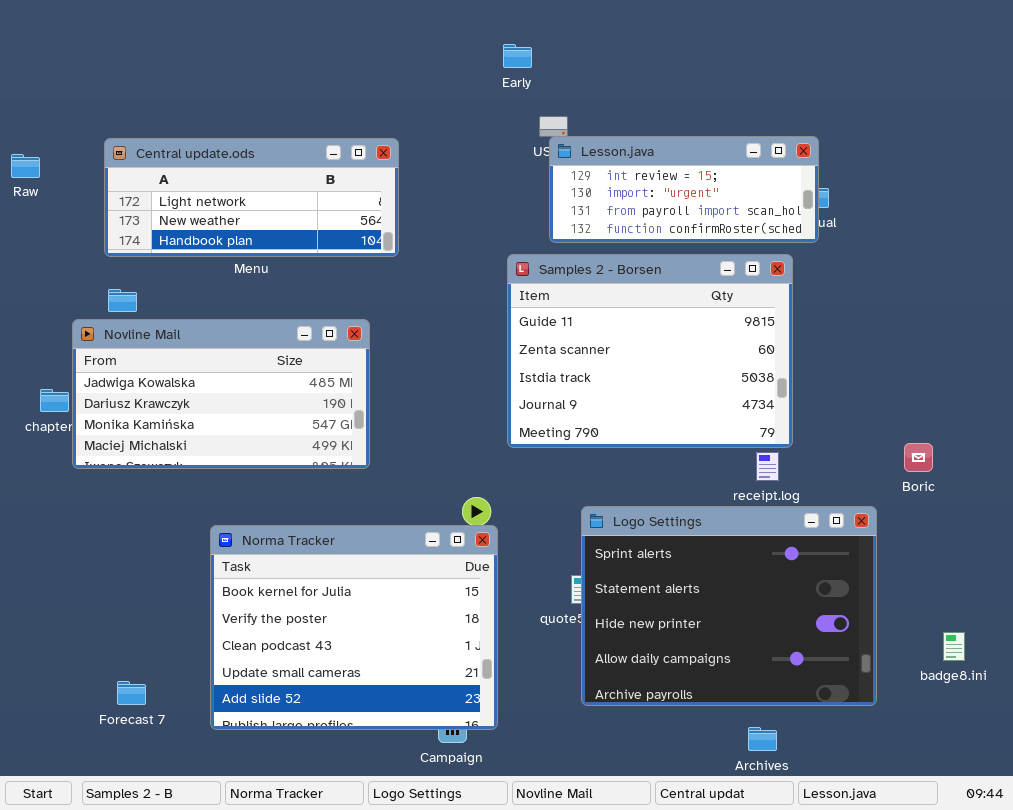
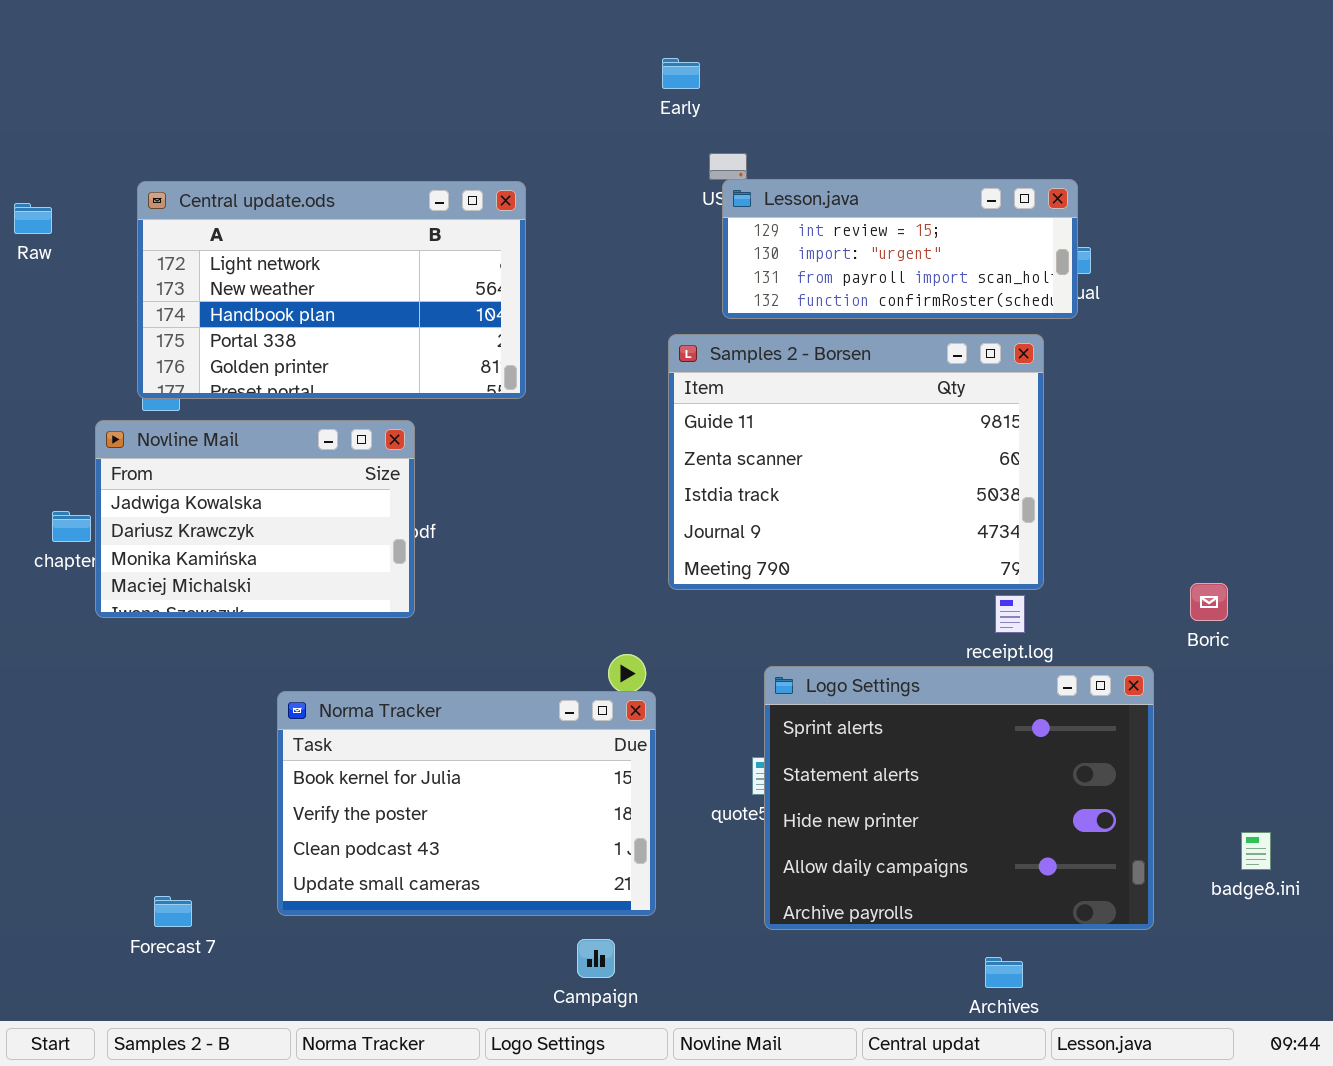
Central update.ods: [104,138,399,257] -> [137,181,526,399], resized
Novline Mail: [72,319,370,469] -> [95,420,415,618], resized
Norma Tracker: [210,525,498,730] -> [277,691,656,916], resized

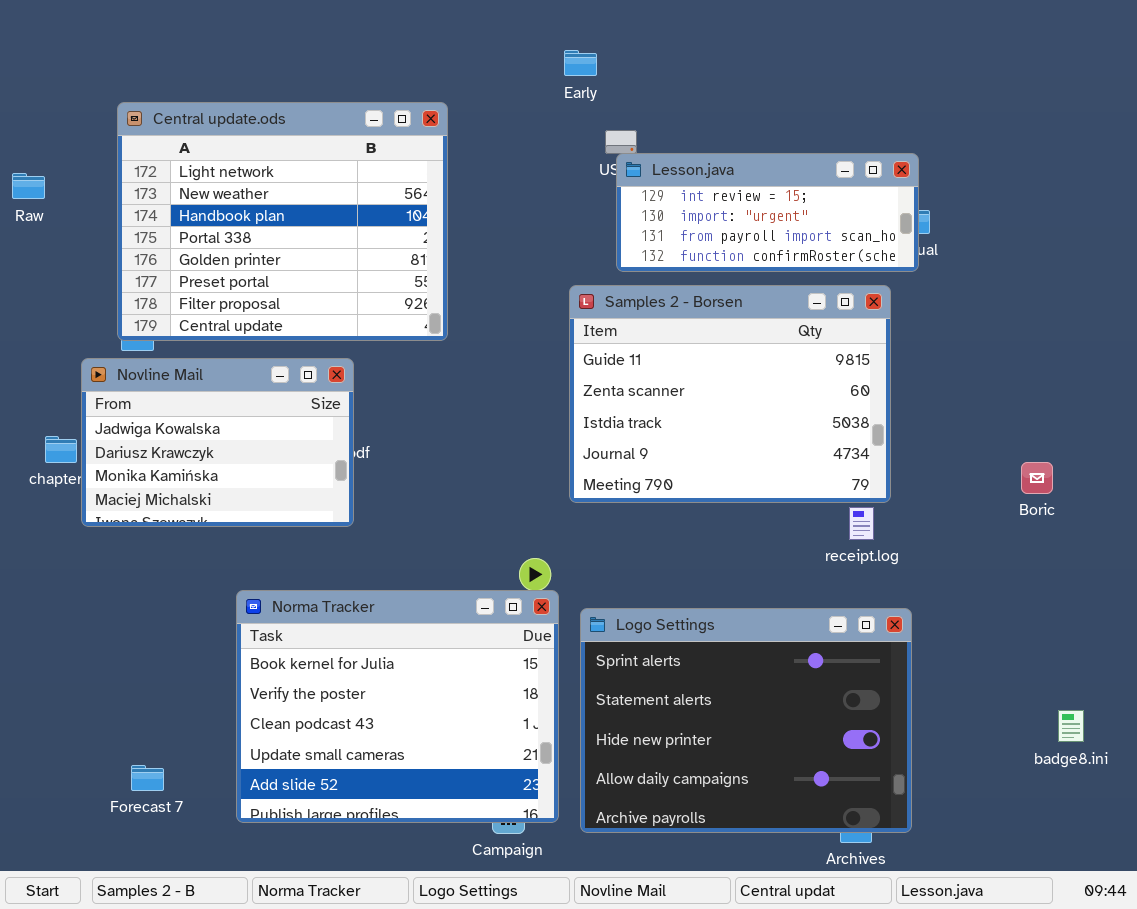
Central update.ods: [137,181,526,399] -> [117,102,448,341], resized
Boric: [1190,583,1228,621] -> [1021,462,1053,494], moved
Logo Settings: [764,666,1154,930] -> [580,608,912,833], moved
Norma Tracker: [277,691,656,916] -> [236,590,559,823], resized

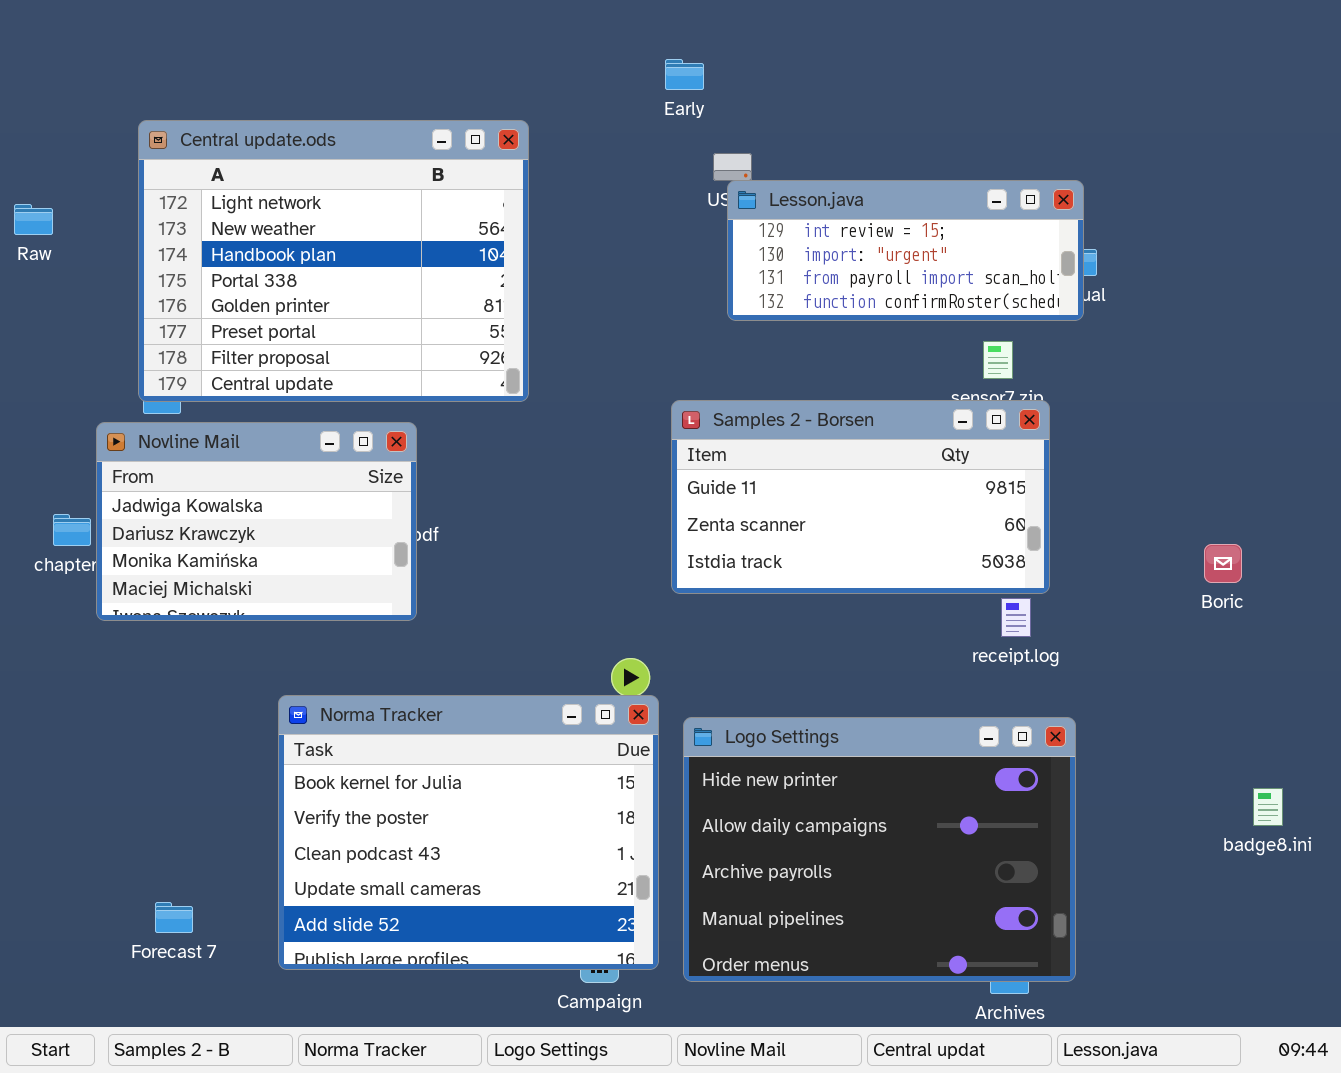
Samples 2 - Borsen: [569,285,891,503] -> [671,400,1050,594], resized
Logo Settings: [580,608,912,833] -> [683,717,1076,982], scrolled down 2 rows
badge8.ini: [1058,710,1084,742] -> [1253,788,1283,826], moved

